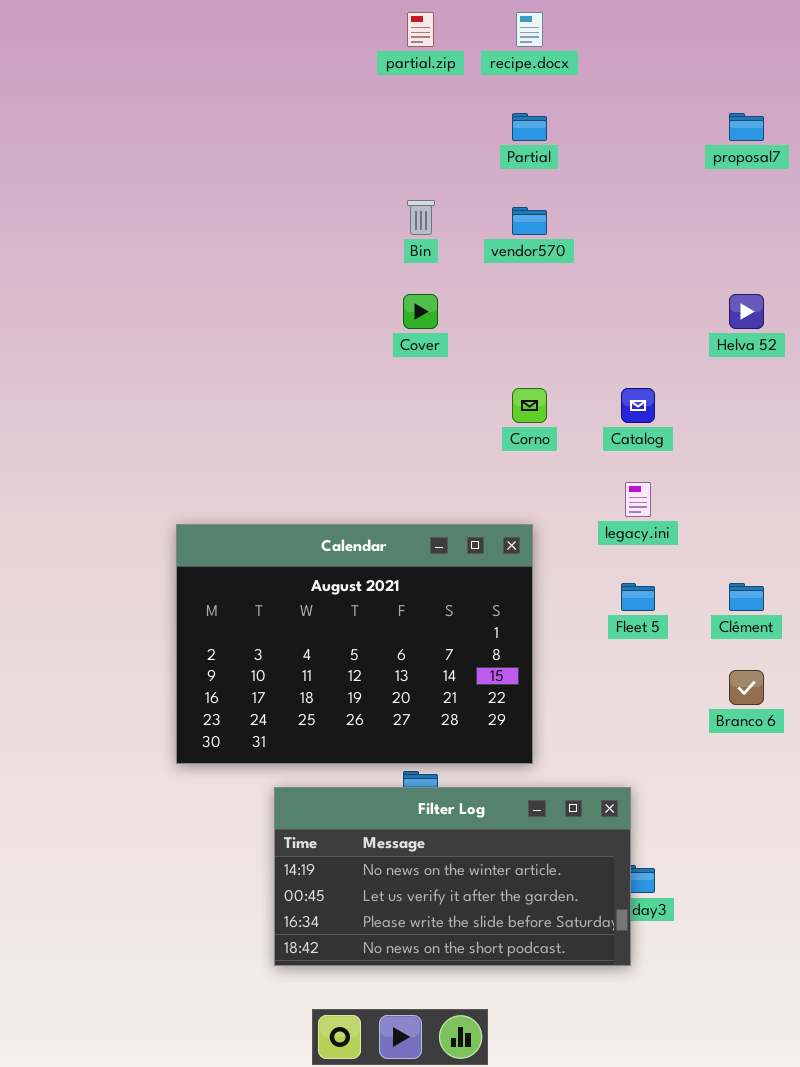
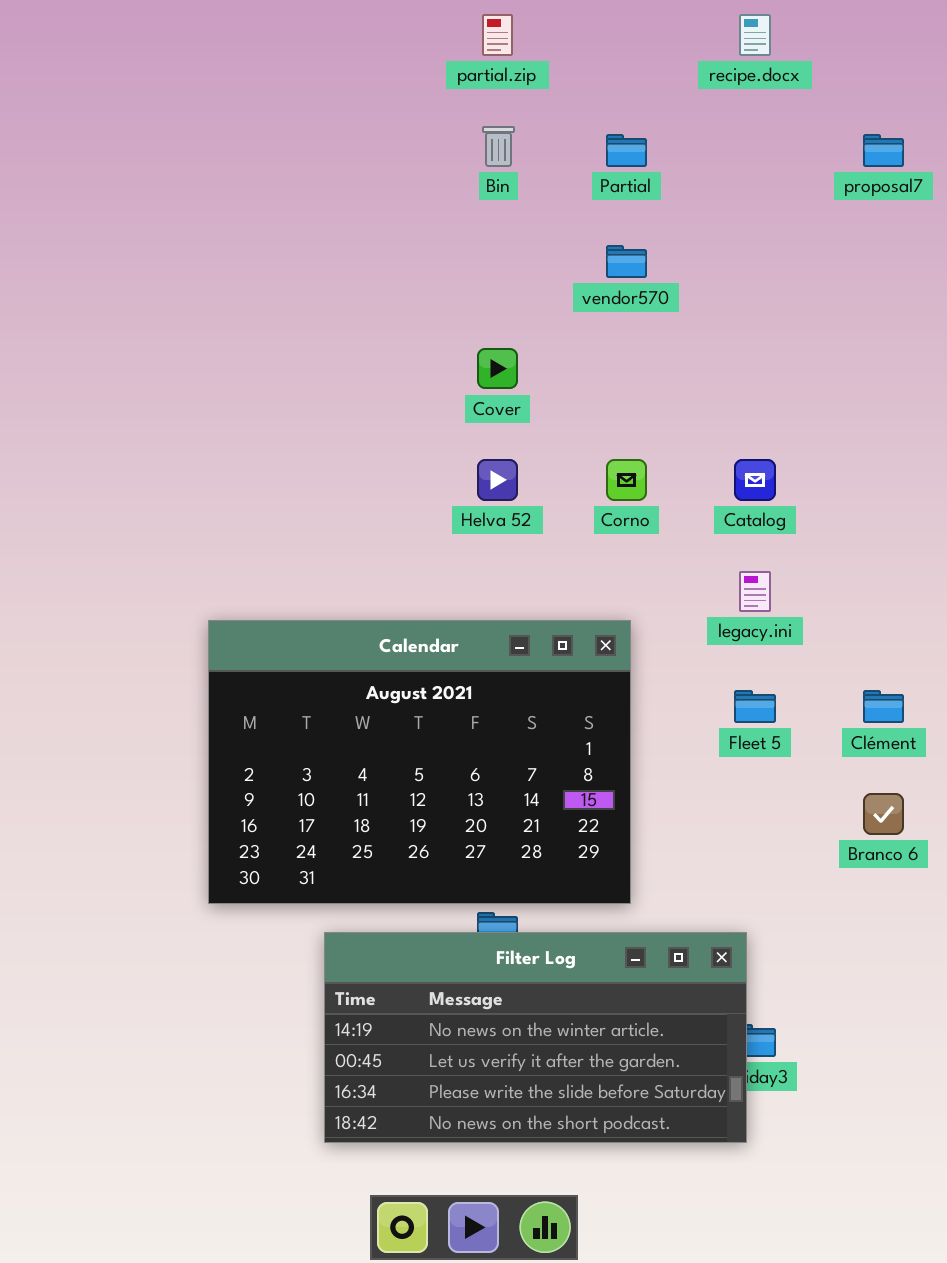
recipe.docx: [516,12,543,47] -> [739,14,771,56], moved
Bin: [407,200,435,235] -> [482,126,515,167], moved
Helva 52: [729,294,764,329] -> [477,459,518,501], moved

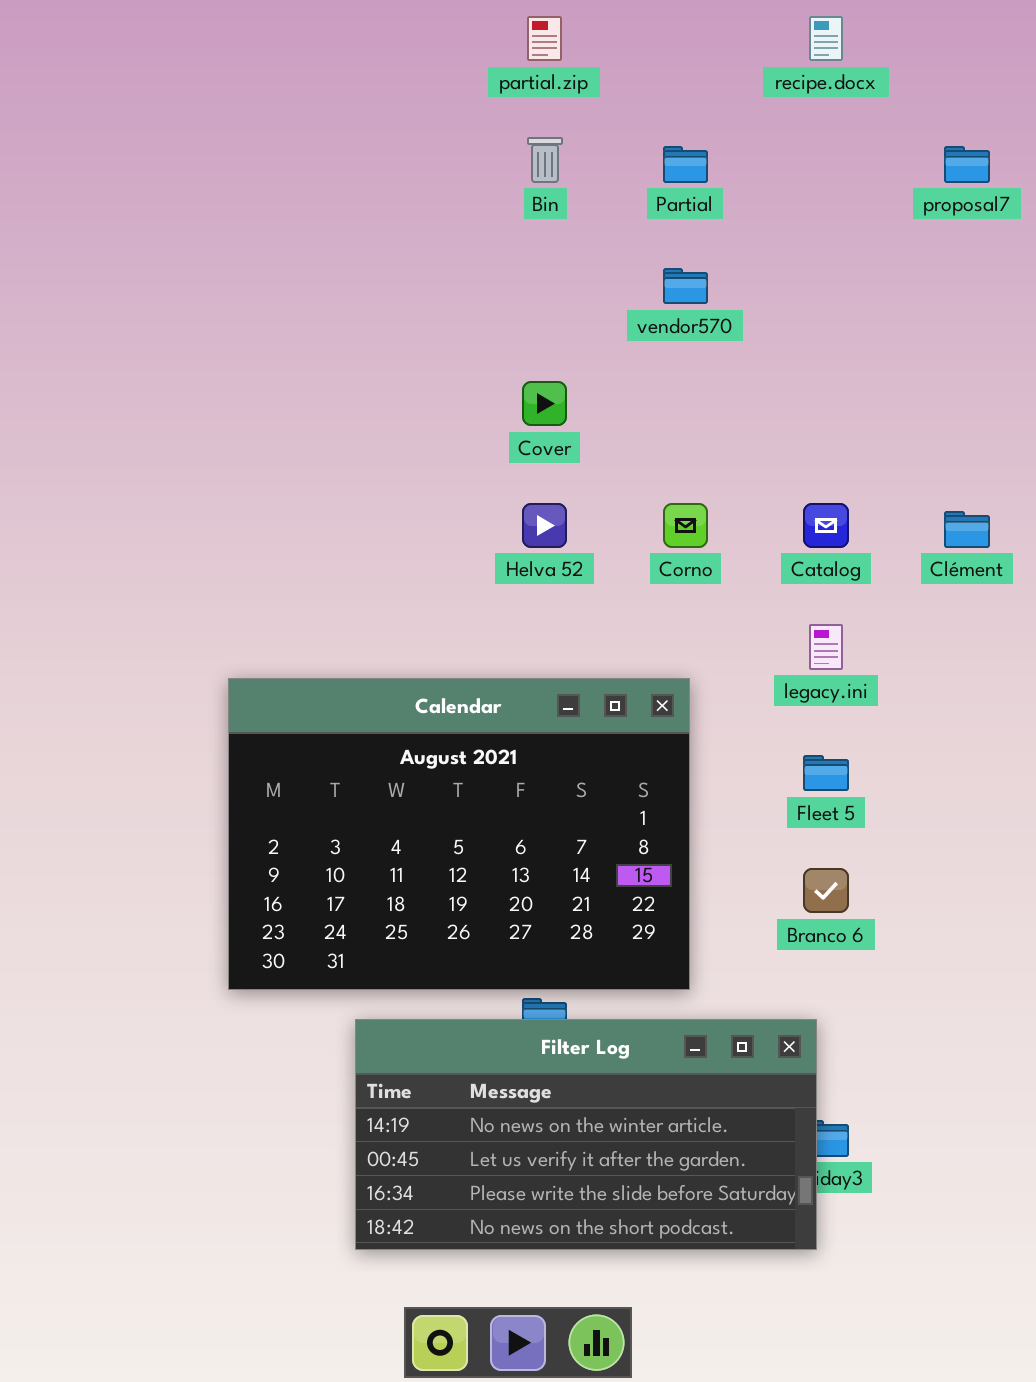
Clément: [863,690,904,723] -> [944,511,990,548], moved
Branco 6: [863,793,904,835] -> [803,868,849,913], moved

